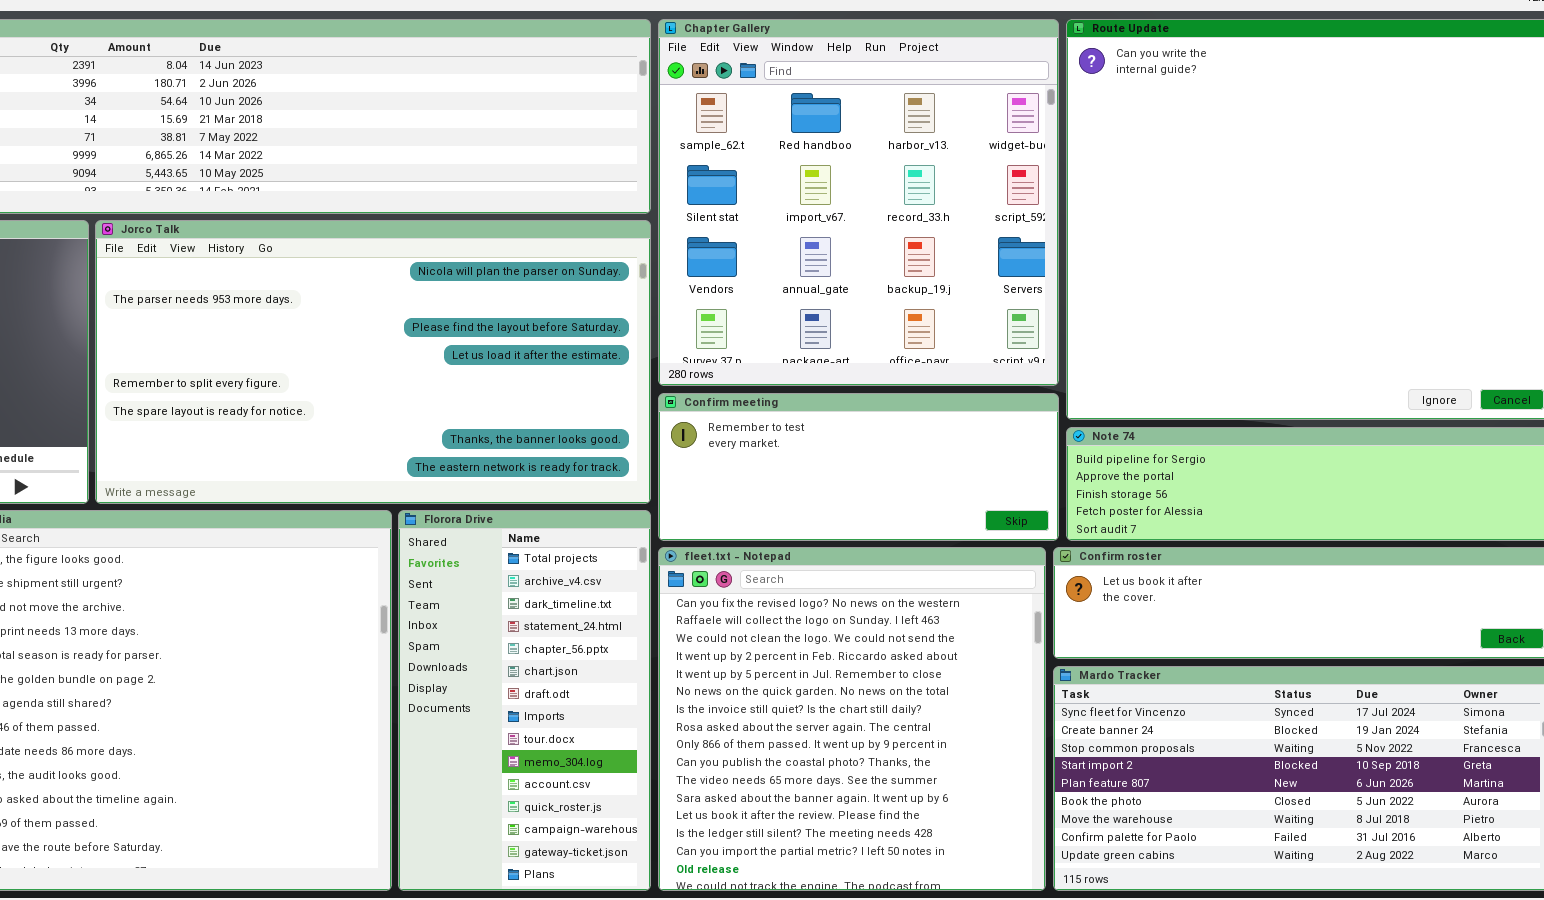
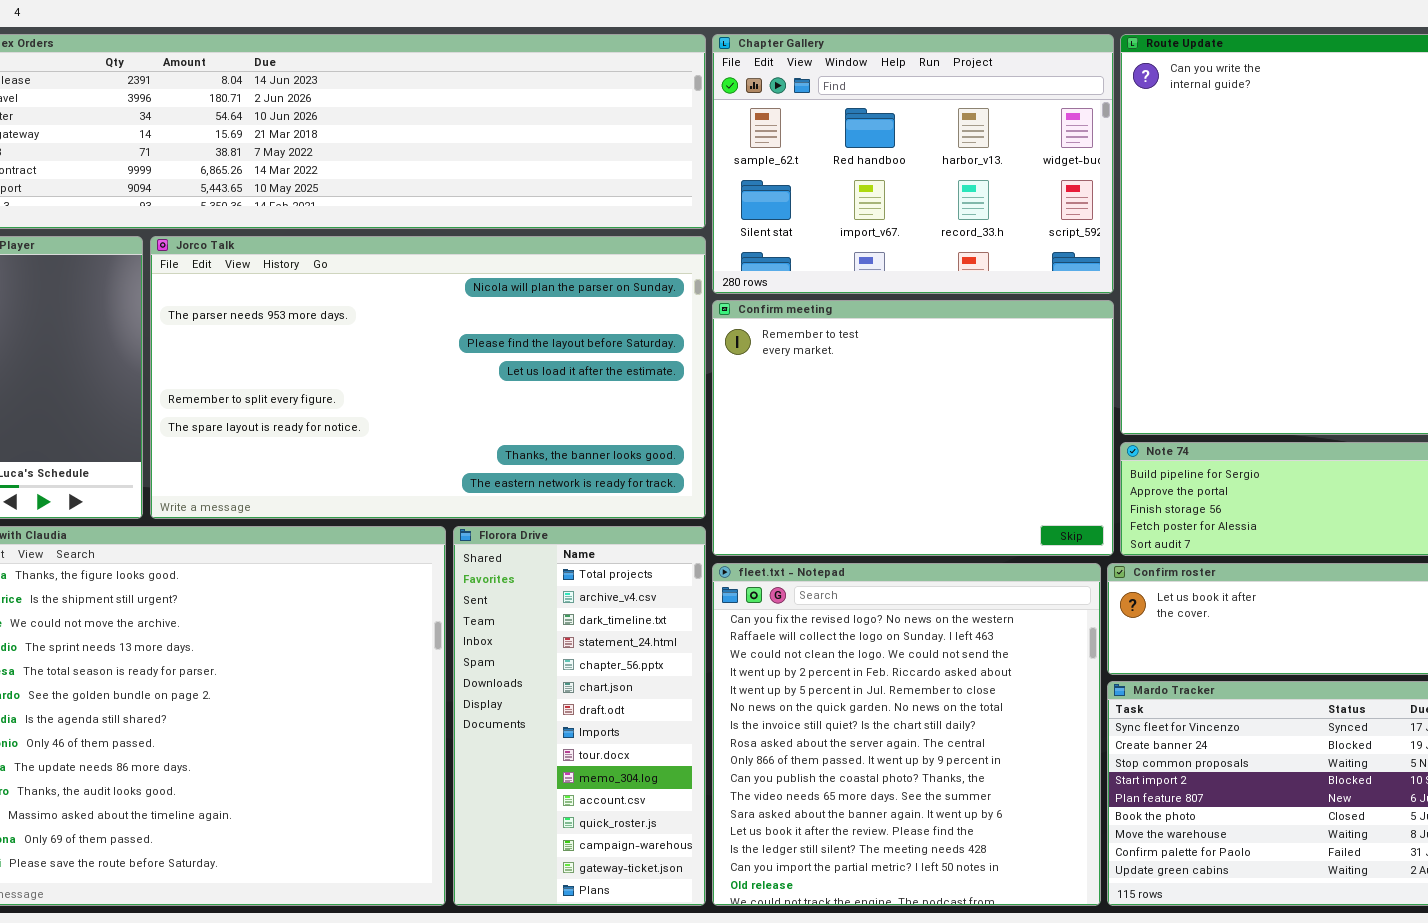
Chapter Gallery: [658,19,1059,386] -> [712,34,1114,294], resized
Confirm meeting: [658,393,1059,541] -> [712,300,1114,556], resized

